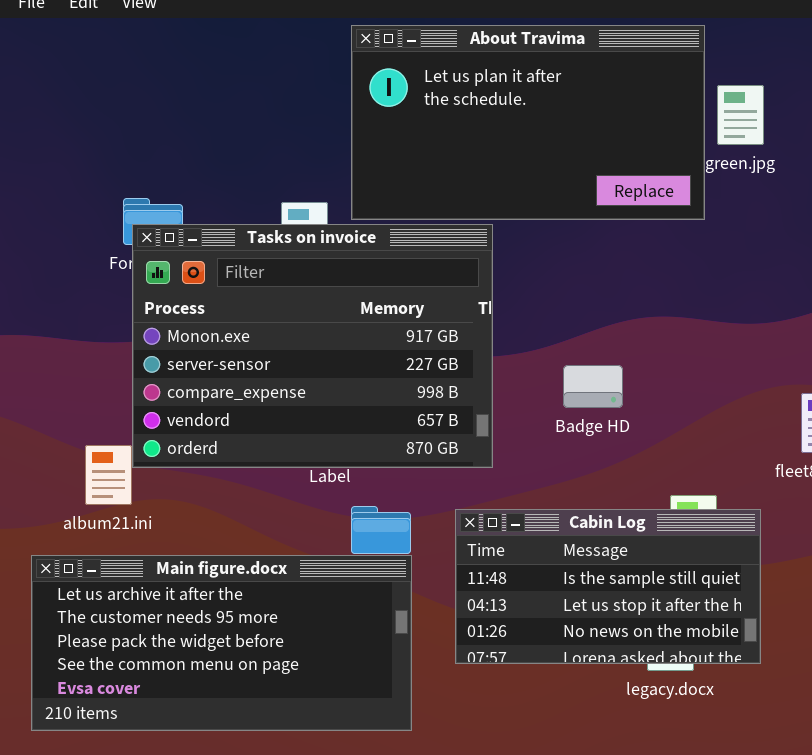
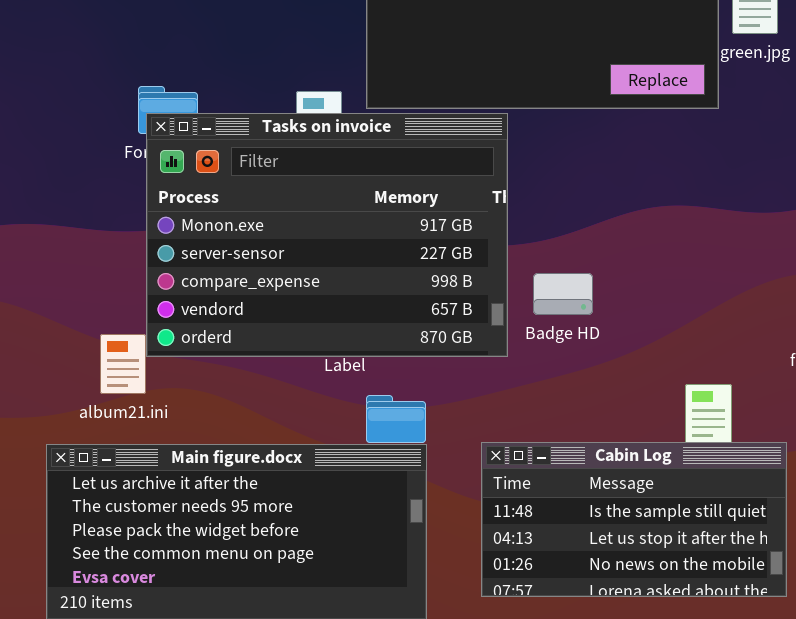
Badge HD: [563,365,623,408] -> [533,273,593,315], moved
Cabin Log: [455,509,761,664] -> [481,442,787,597], moved

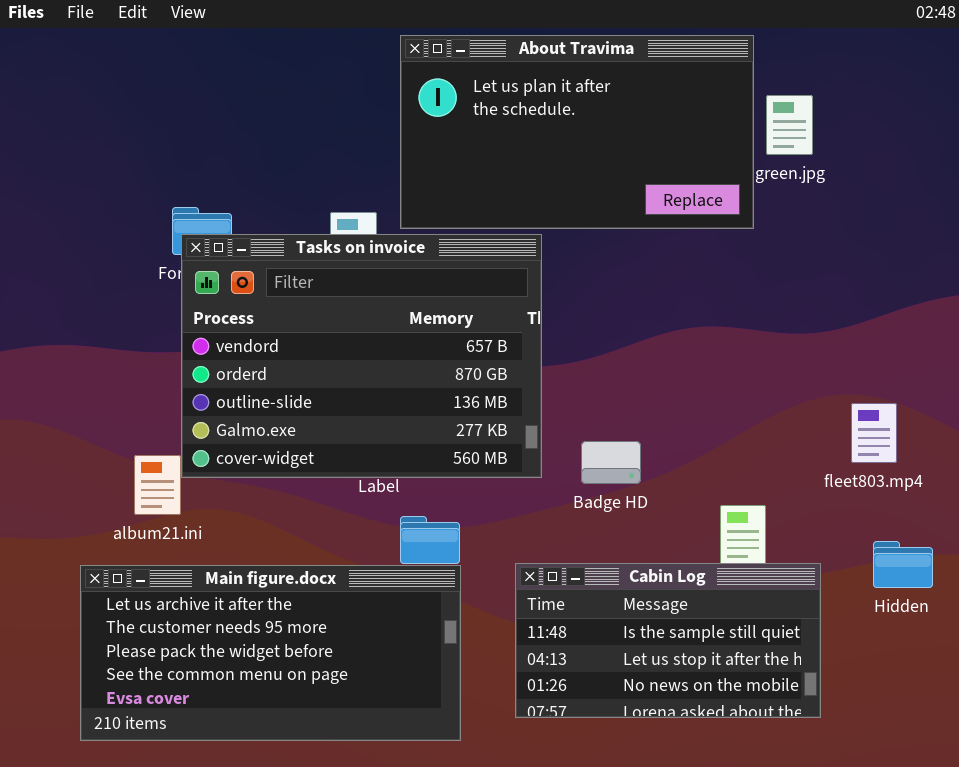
Tasks on invoice: [146,113,508,357] -> [181,234,542,478], scrolled down 3 rows
Badge HD: [533,273,593,315] -> [581,441,641,484], moved

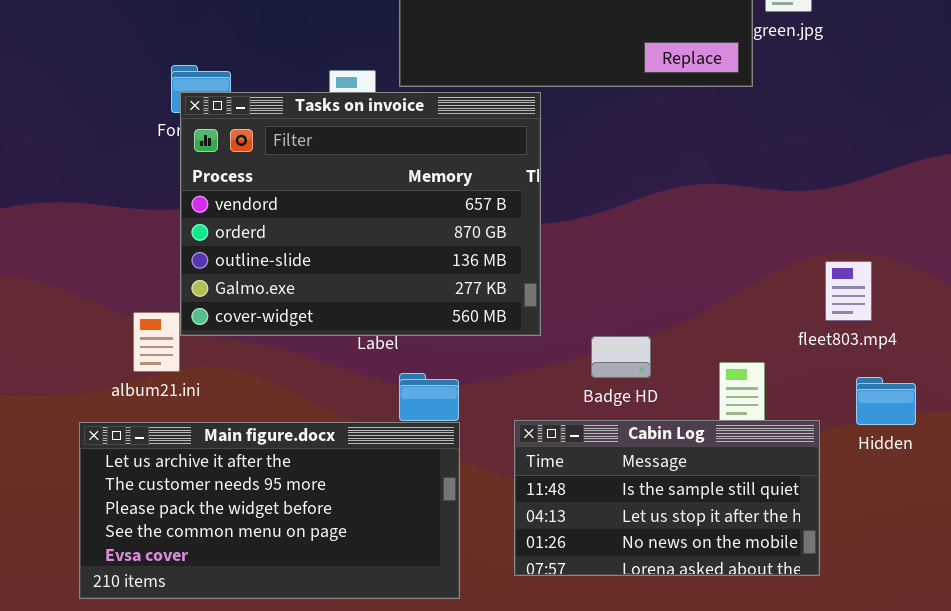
fleet803.mp4: [851,403,897,463] -> [825,261,872,321], moved
Badge HD: [581,441,641,484] -> [591,336,651,378], moved
Hidden: [873,541,933,588] -> [856,377,916,425], moved

